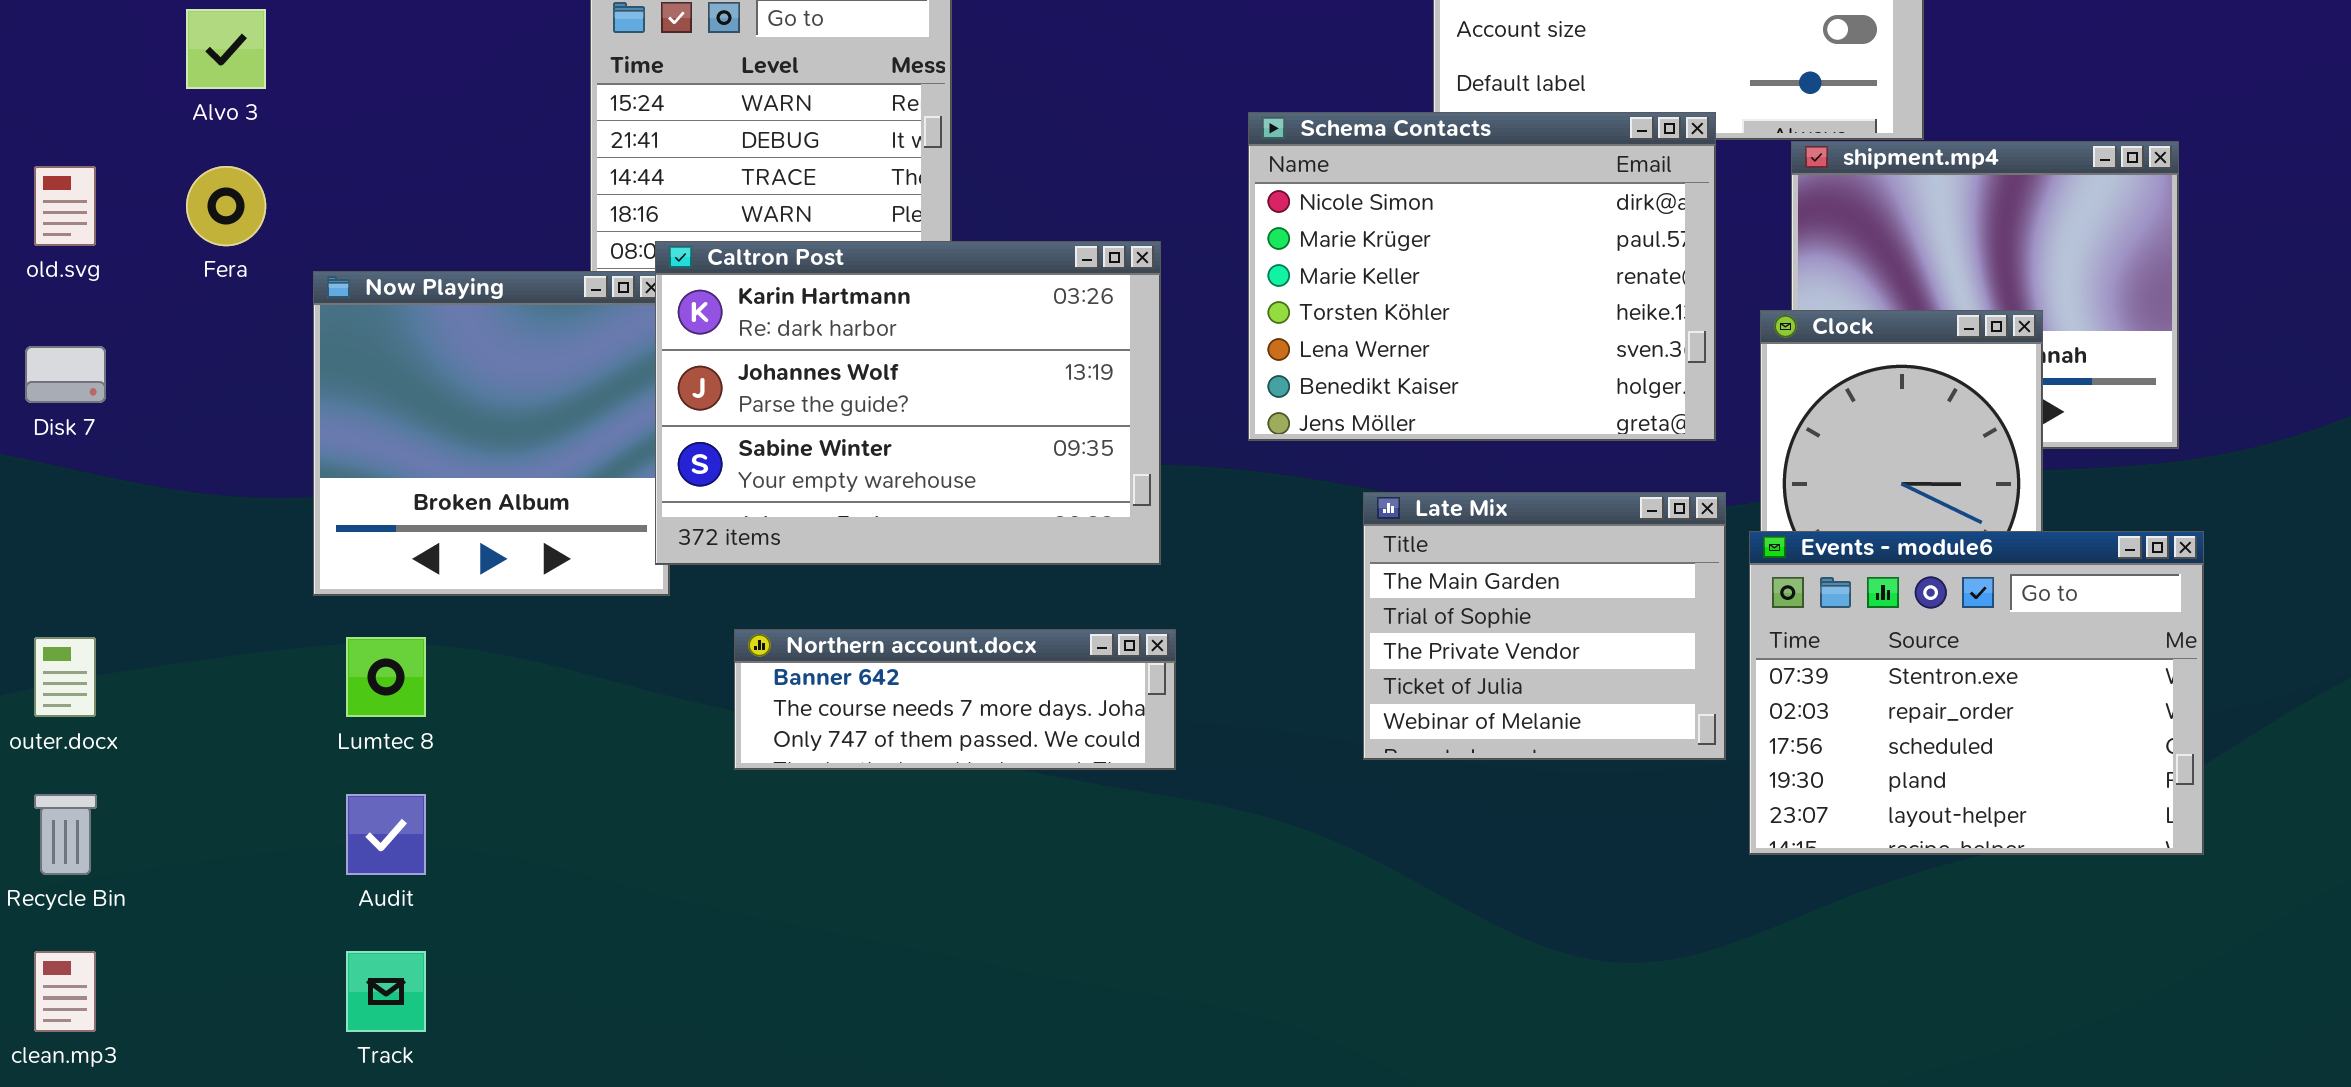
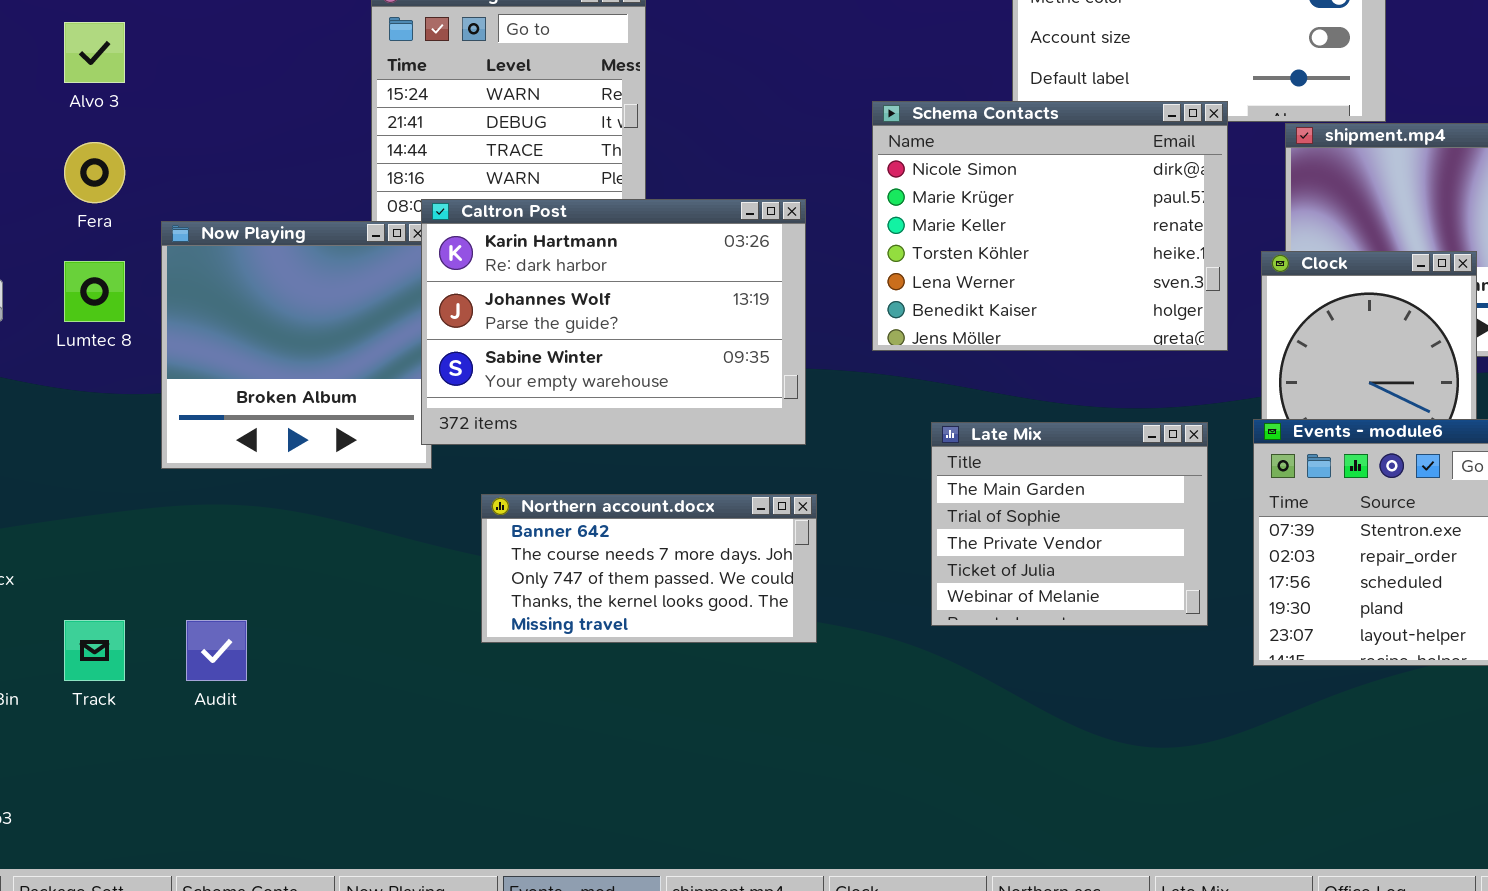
Late Mix: [1363,492,1726,760] -> [931,422,1208,626], moved
Northern account.docx: [734,629,1176,770] -> [481,494,817,643], resized
Lumtec 8: [346,637,426,717] -> [64,261,125,322], moved
Track: [346,951,426,1032] -> [64,620,125,681], moved

